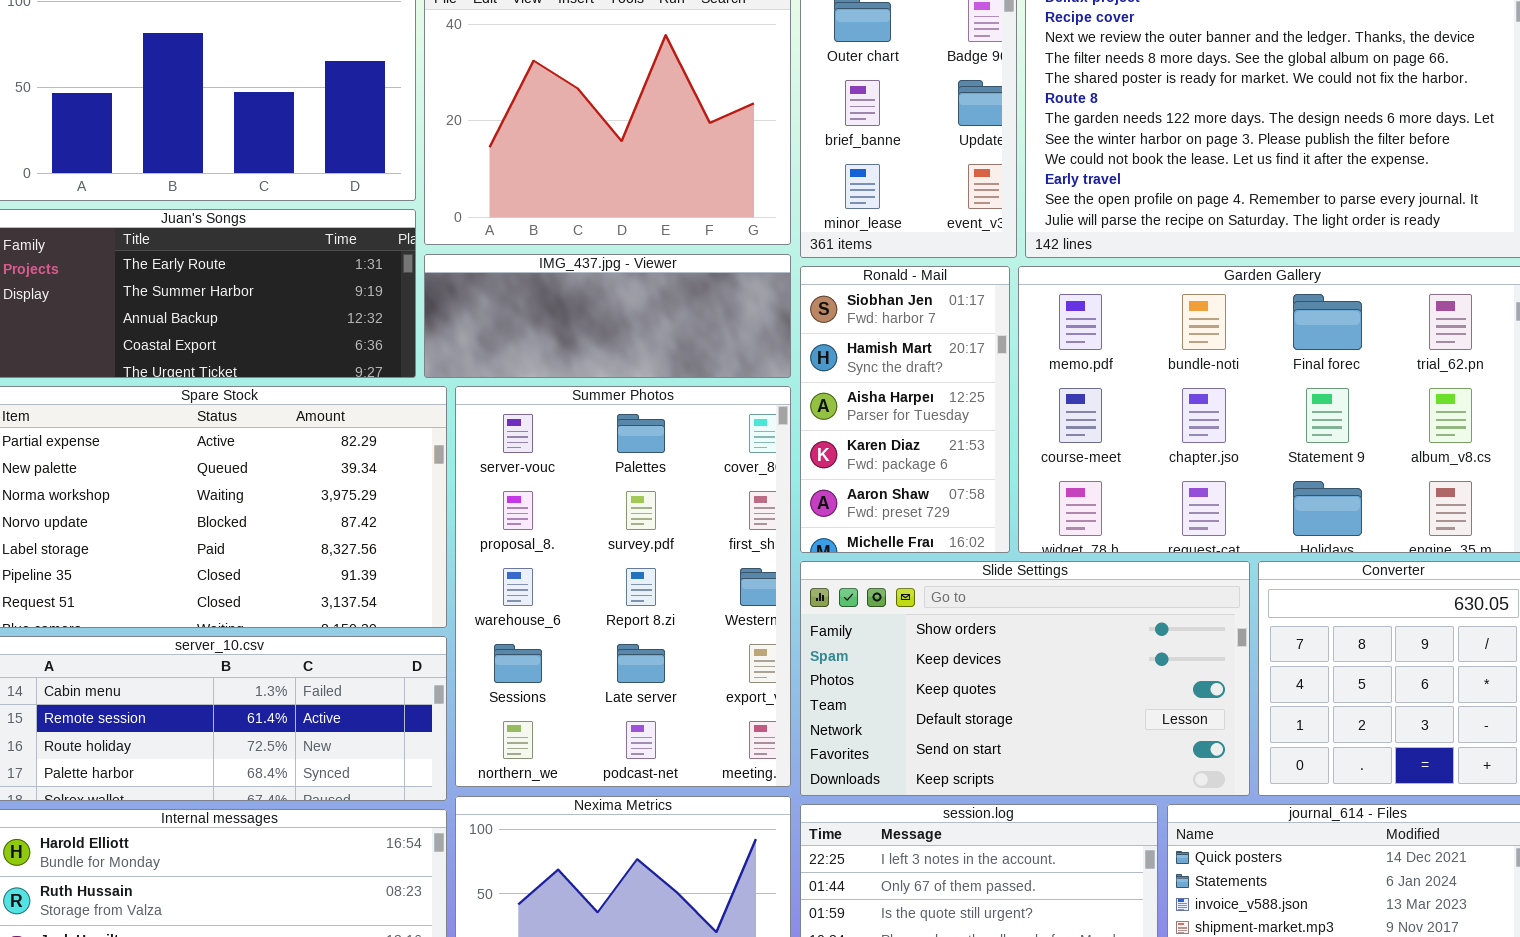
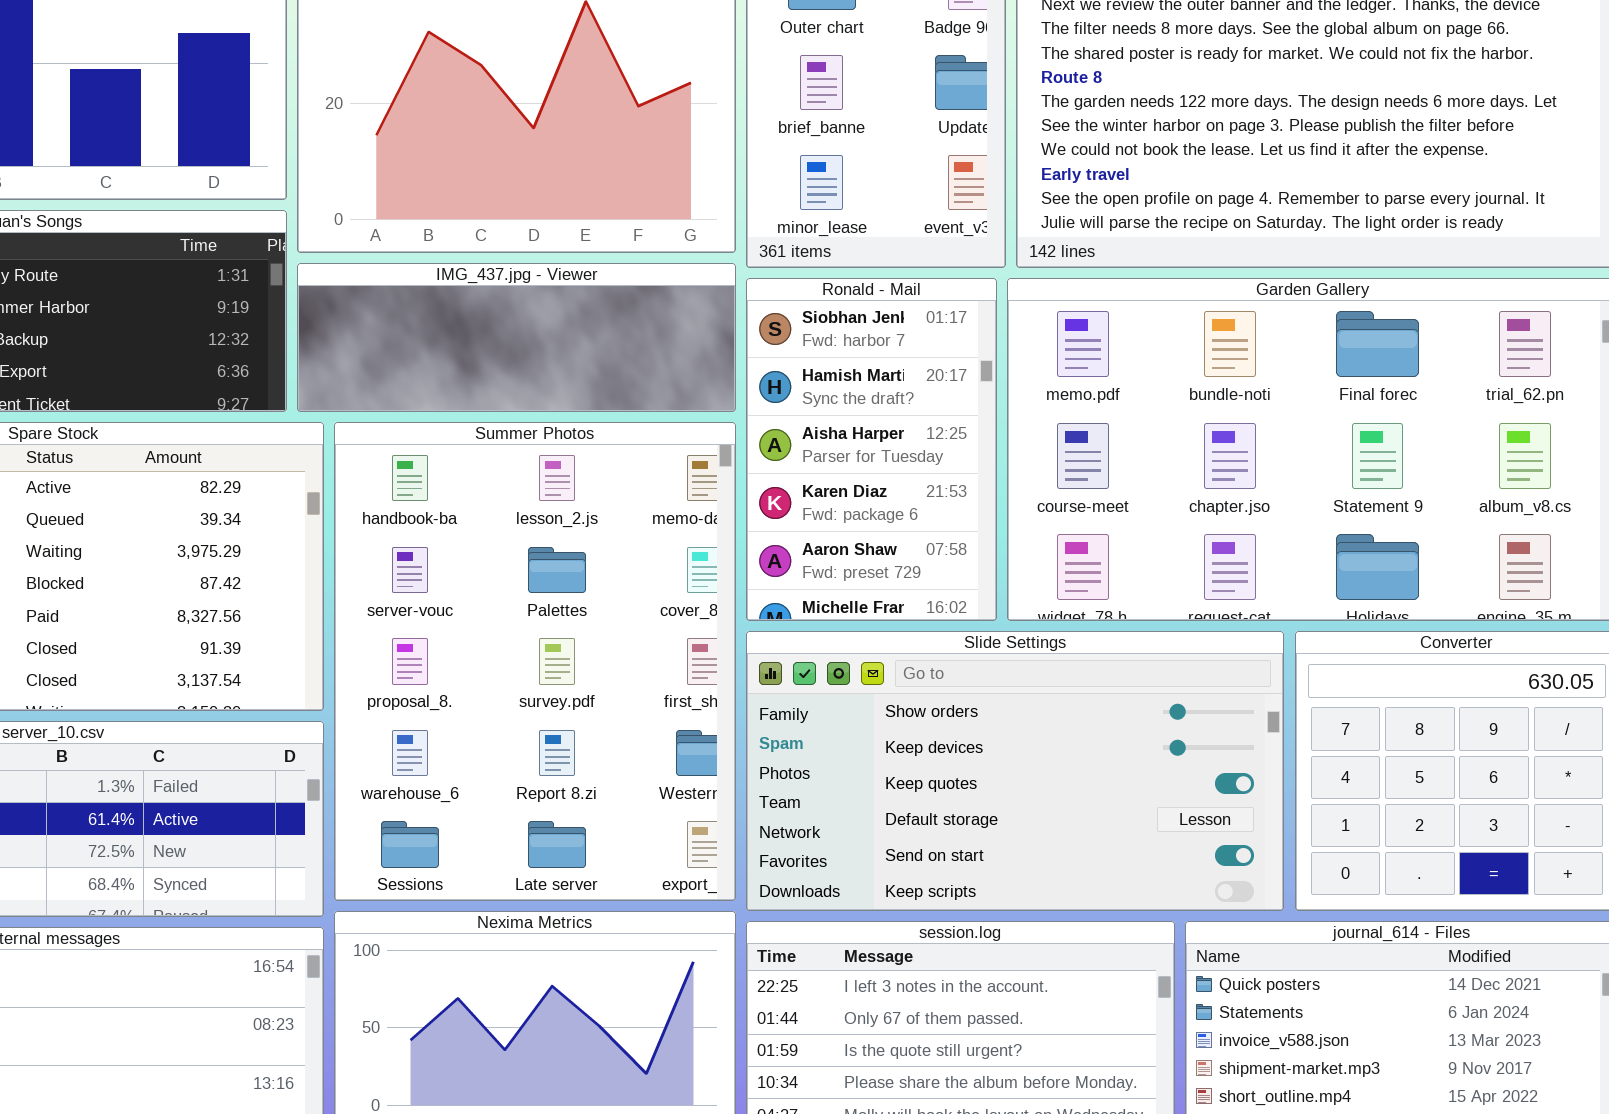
Summer Photos: [455,386,791,787] -> [334,422,736,901], scrolled up 1 row

